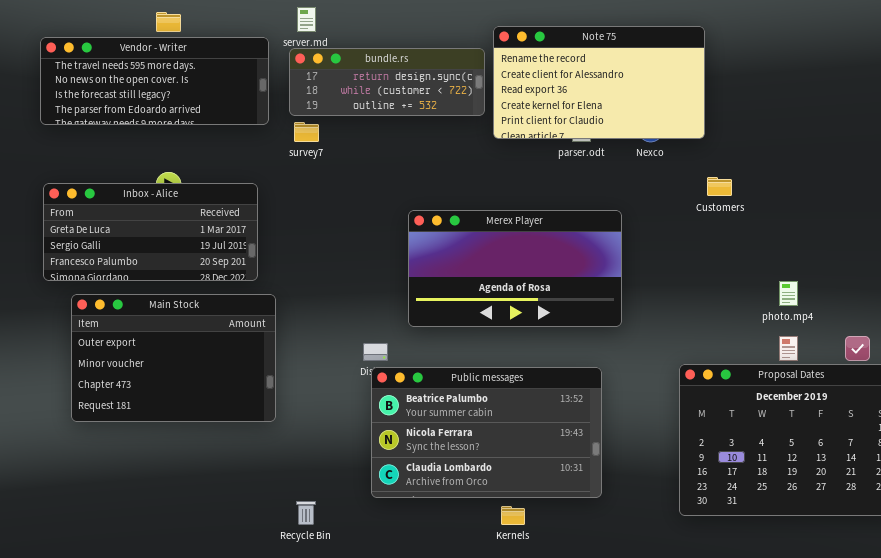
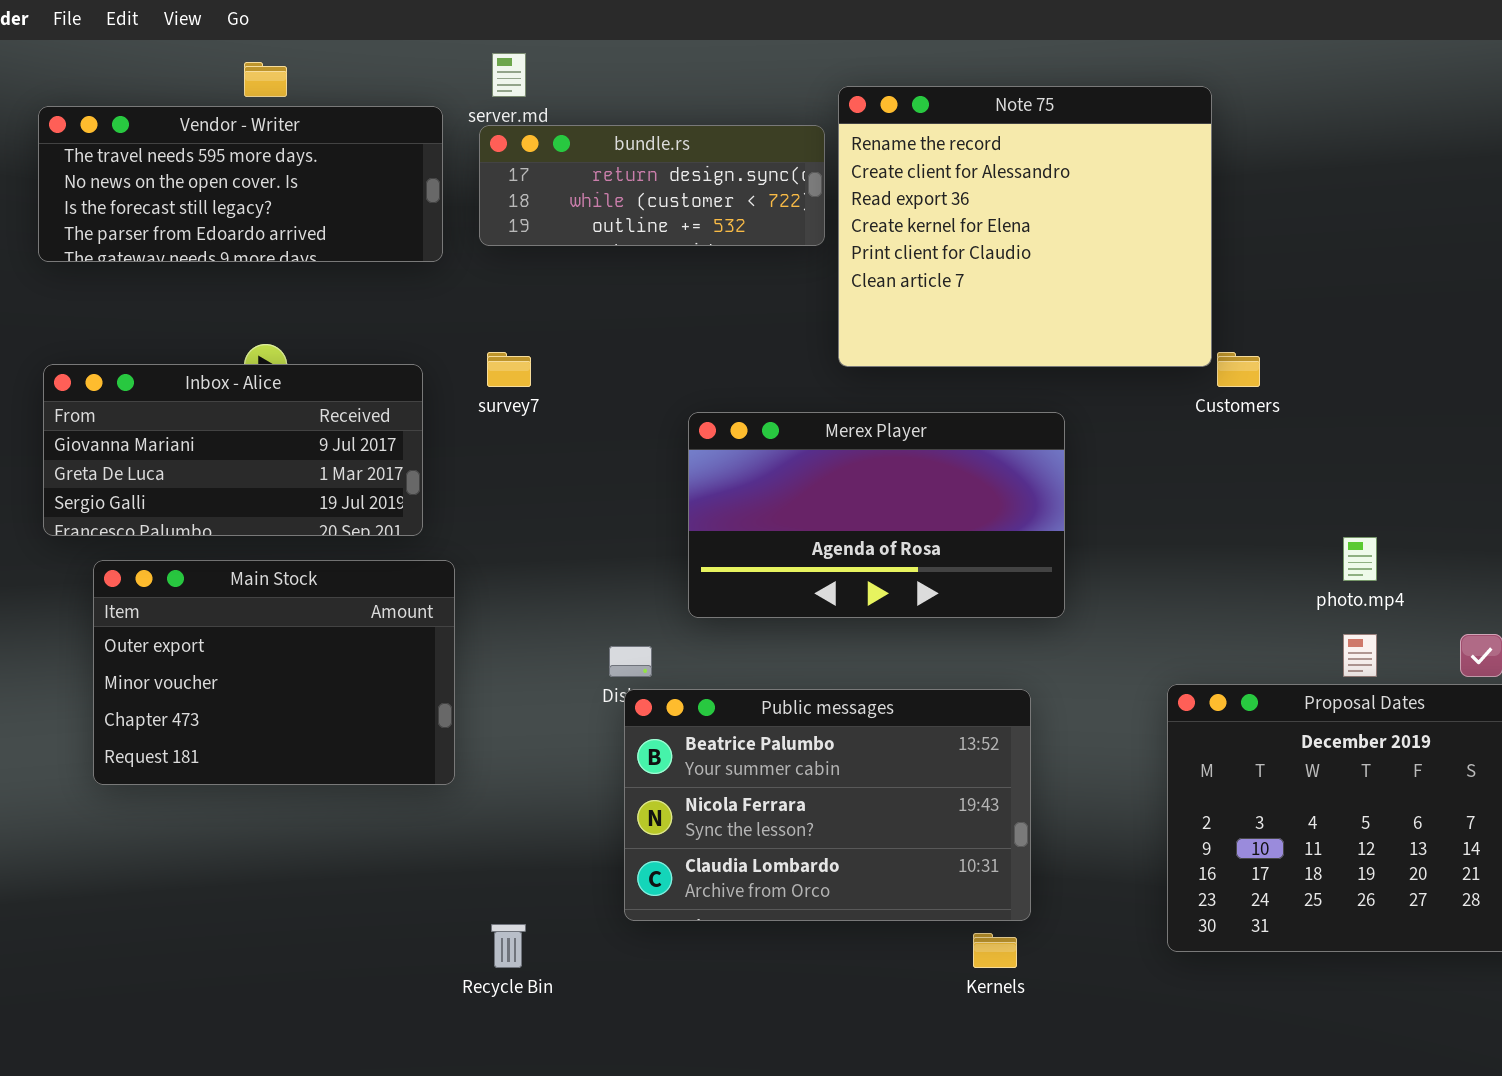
Note 75: [493,26,705,139] -> [838,86,1212,367], resized
survey7: [294,122,319,142] -> [487,352,531,387], moved
Inbox - Alice: [43,183,258,281] -> [43,364,423,536], scrolled up 1 row
Kernels: [501,506,525,525] -> [973,933,1017,968], moved

